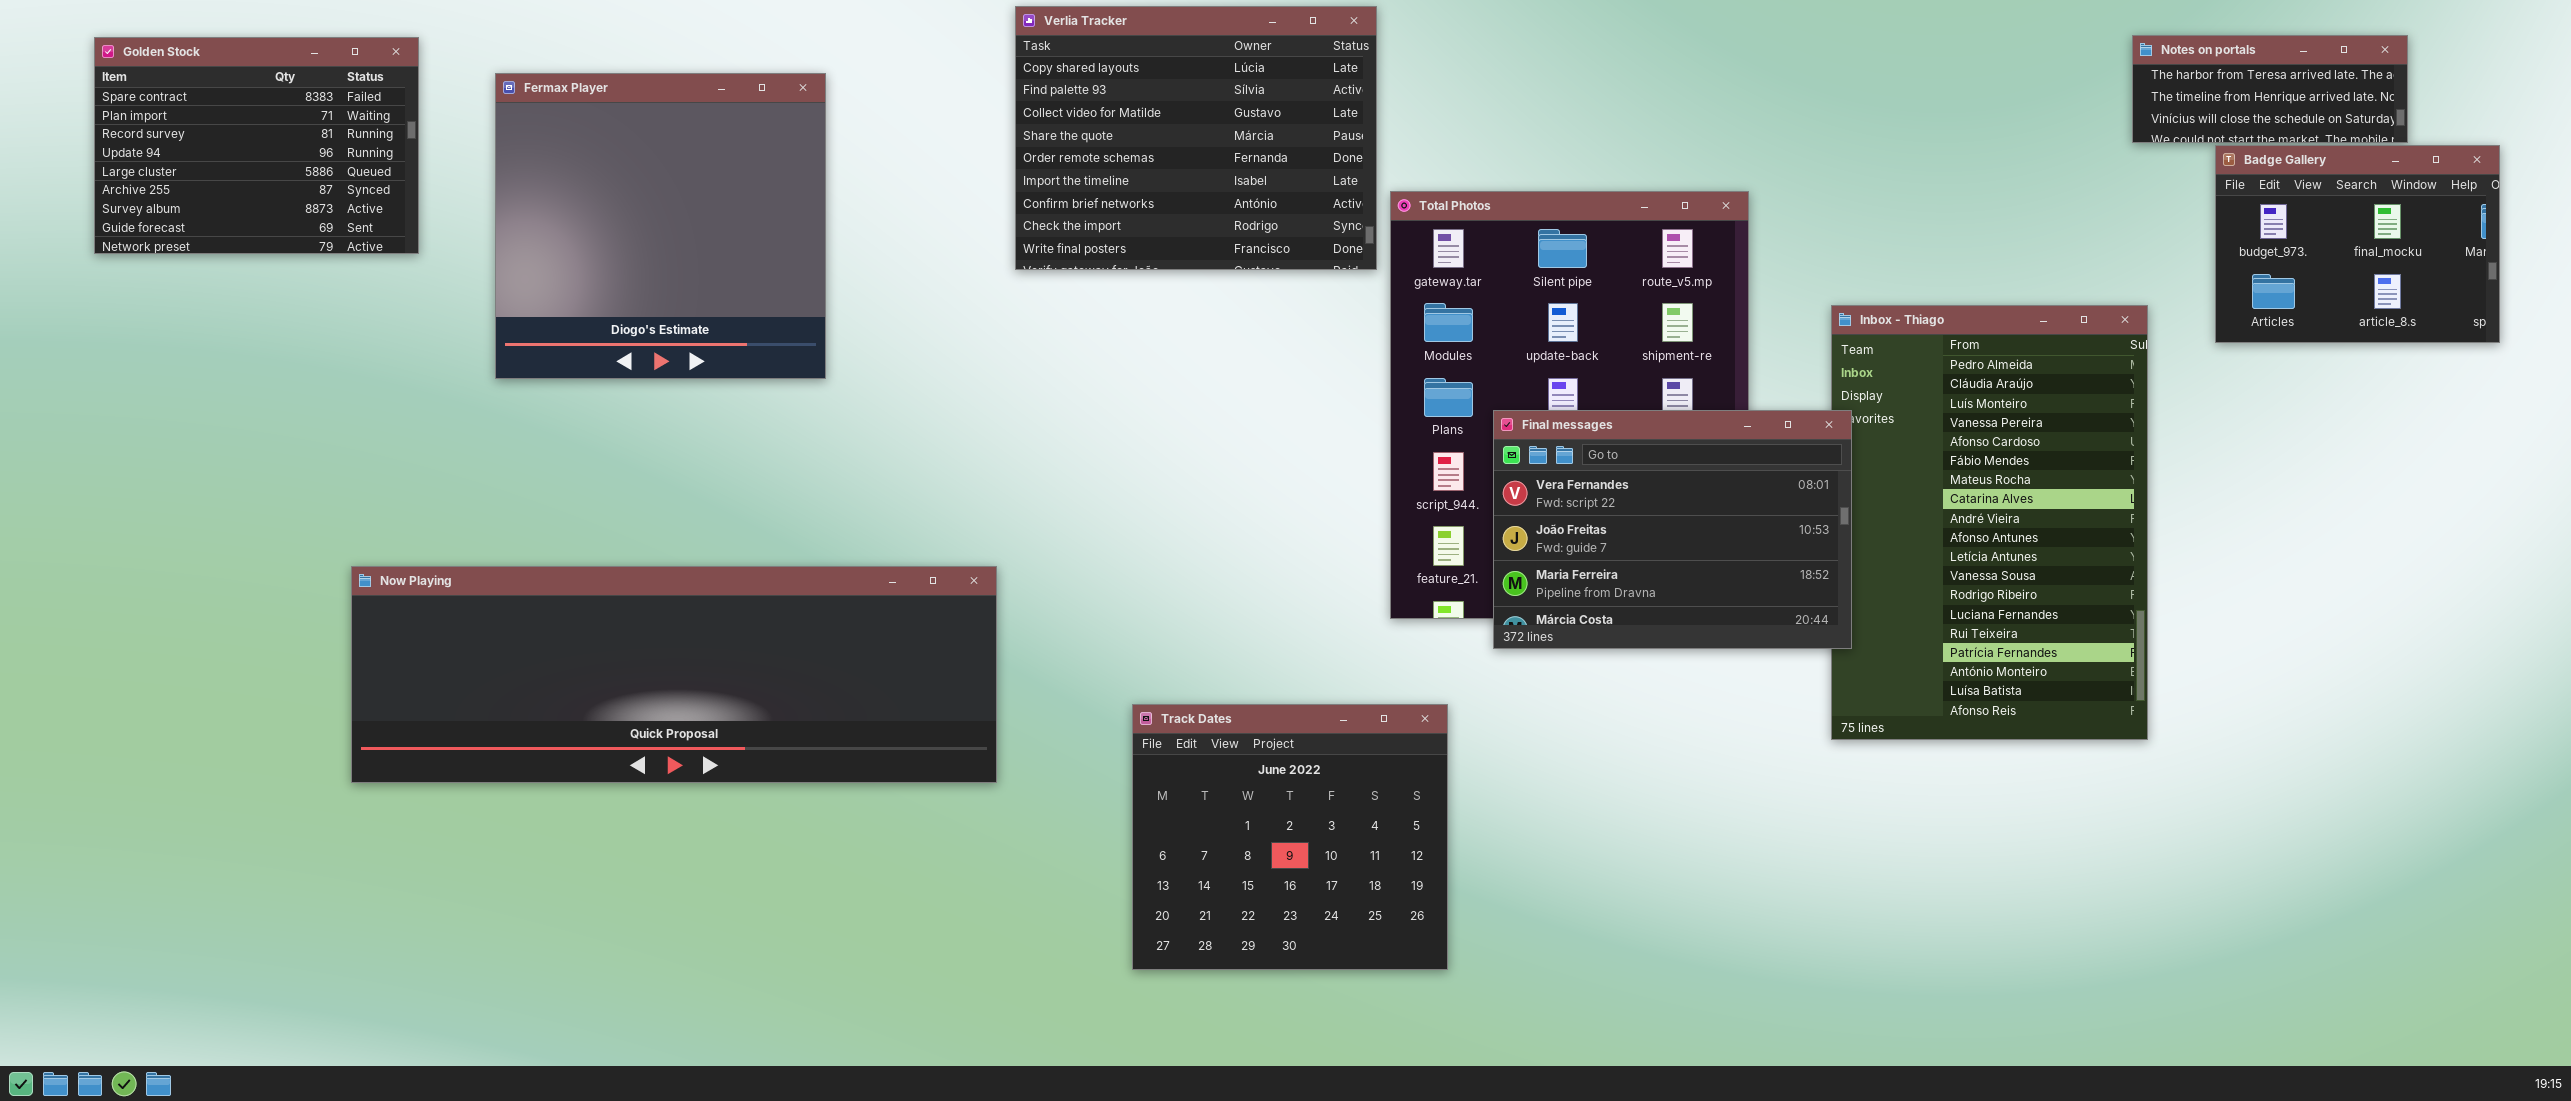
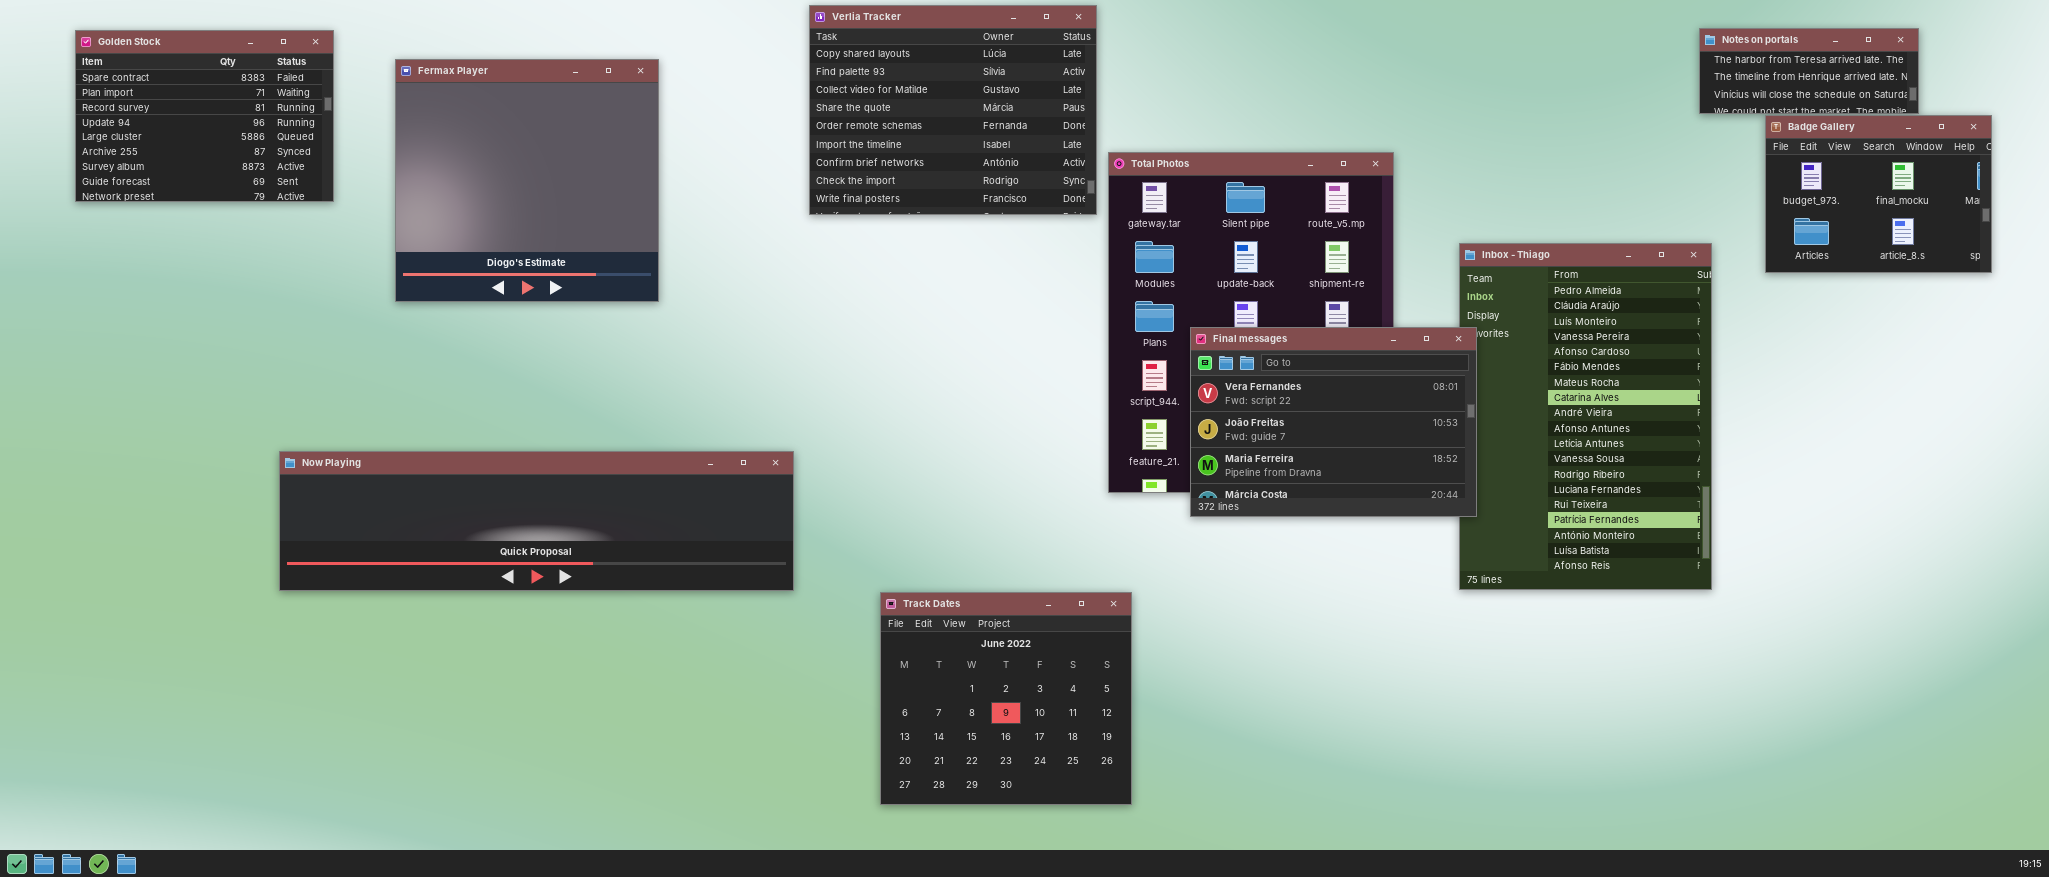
Now Playing: [351,566,997,783] -> [279,451,794,591], resized
Track Dates: [1132,704,1448,970] -> [880,592,1132,805], moved

